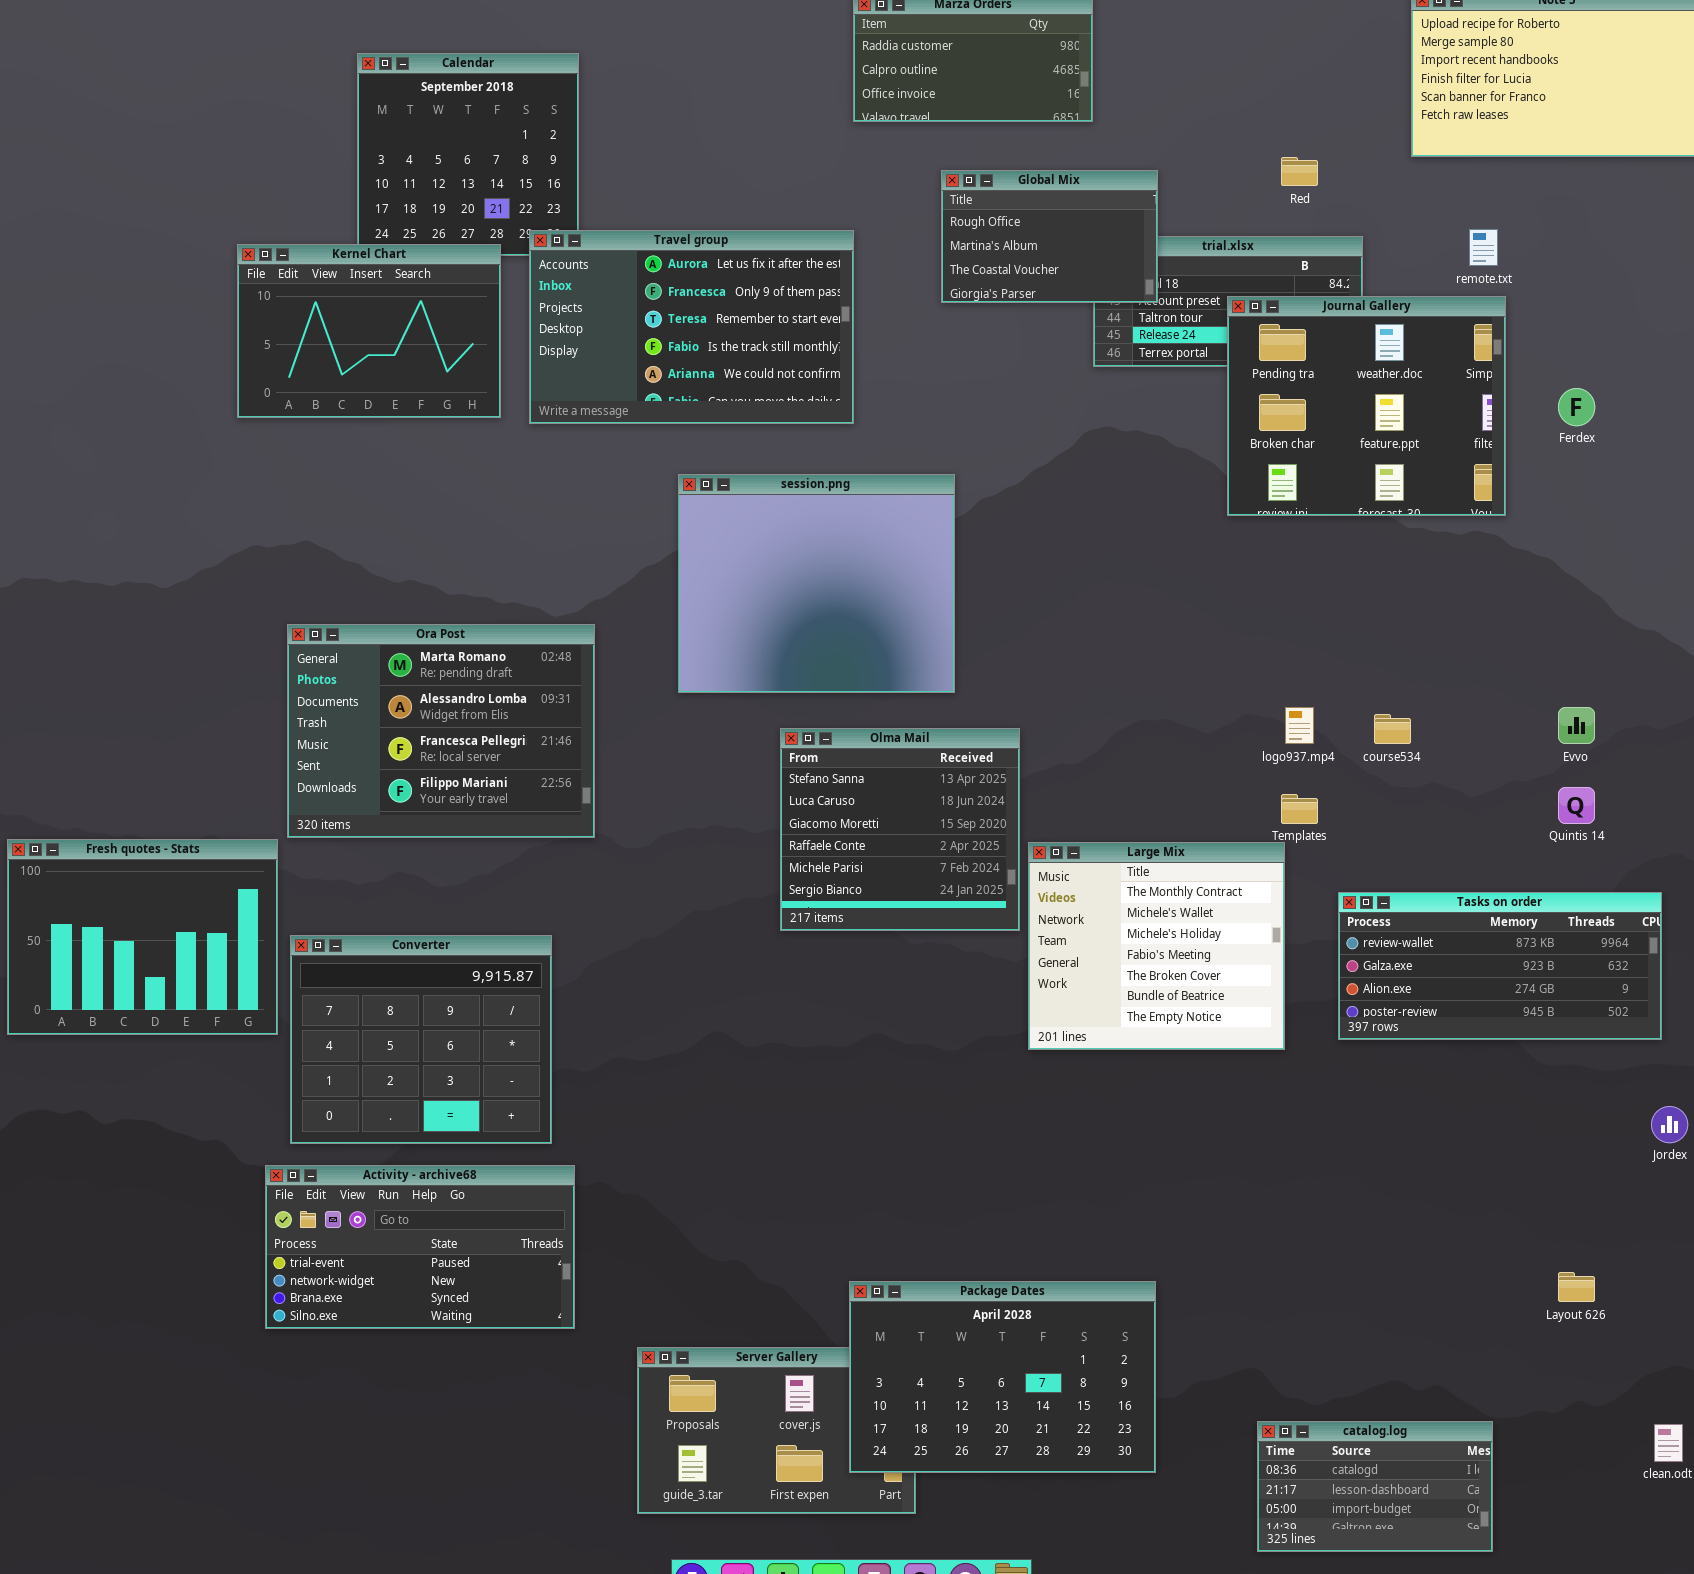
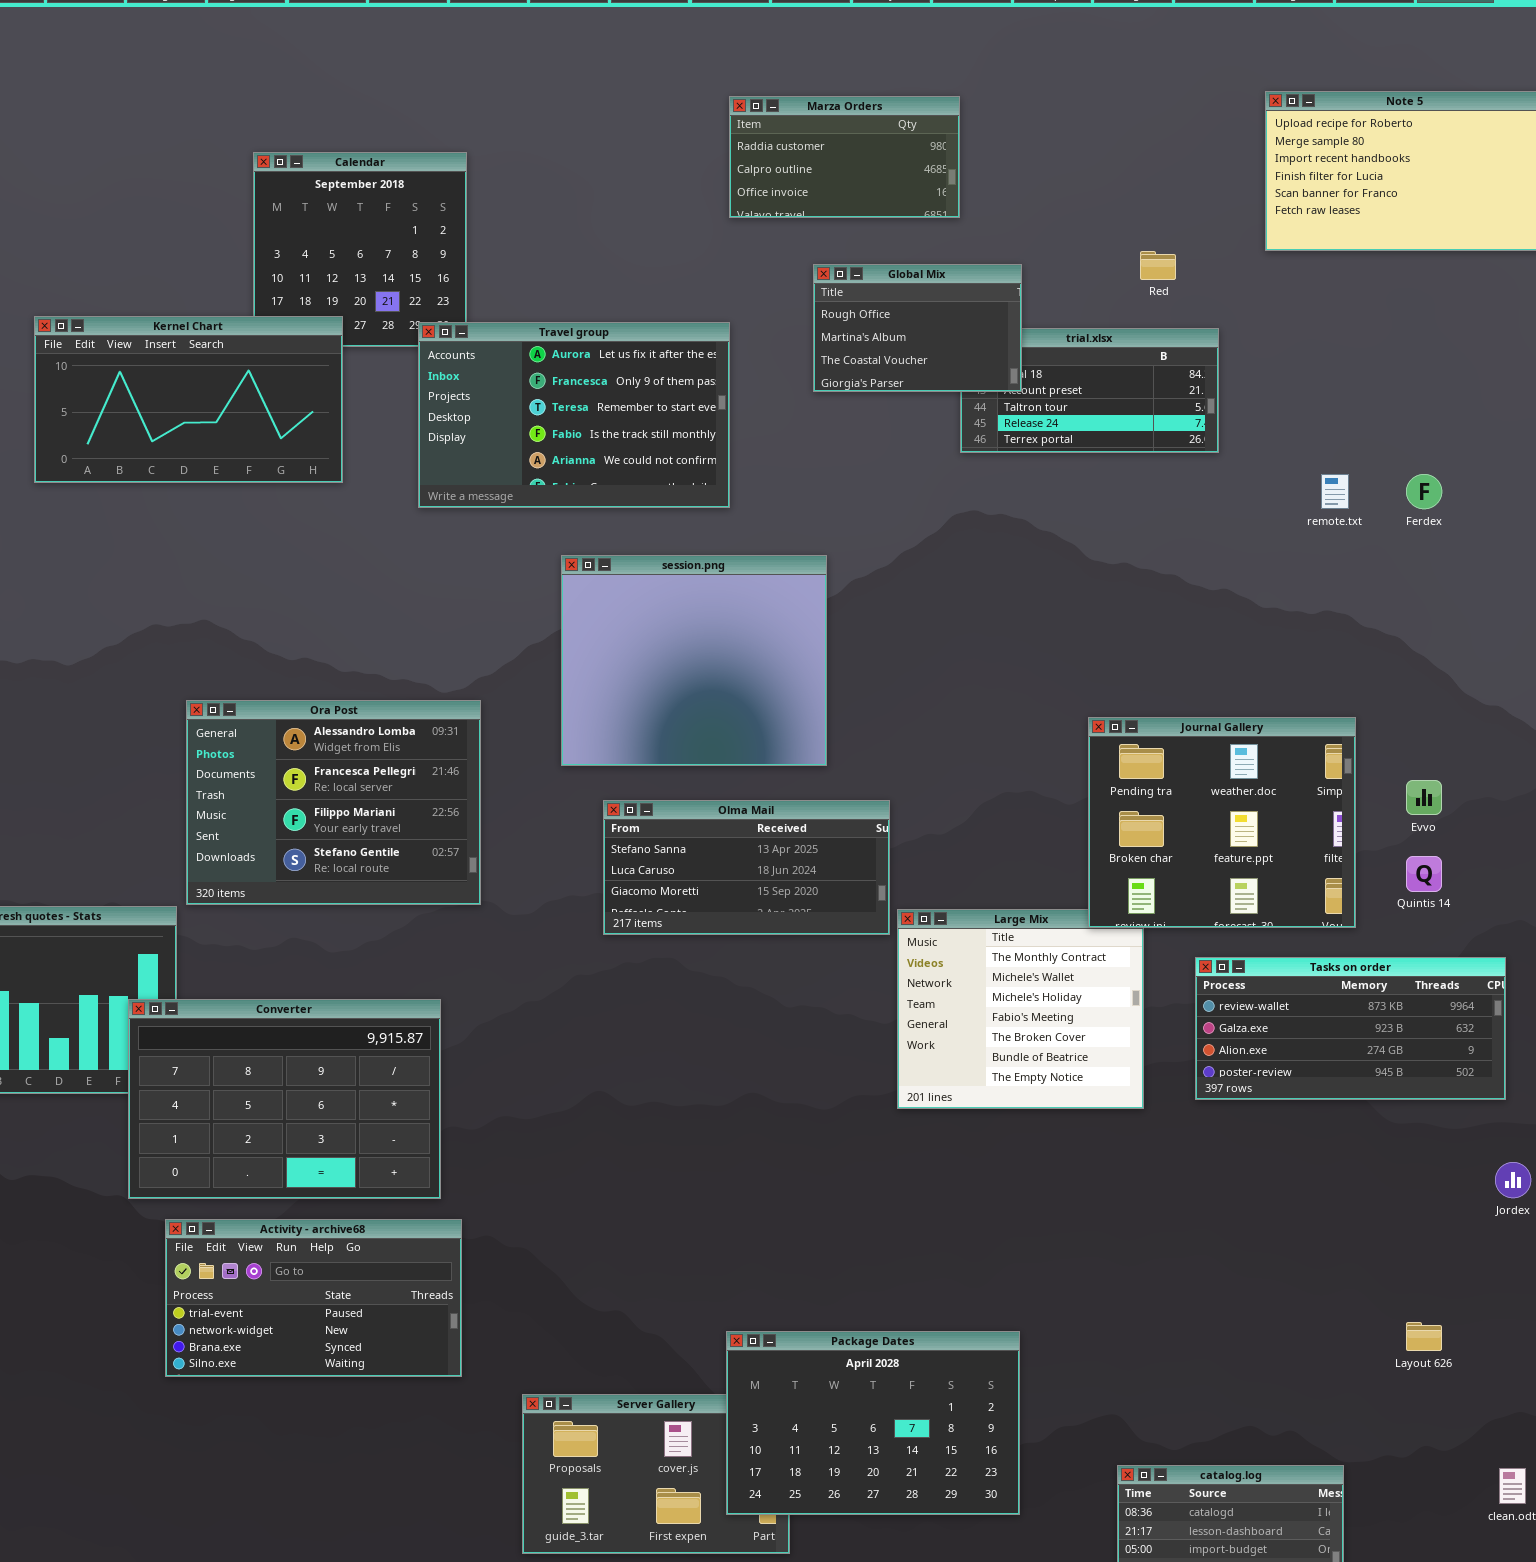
remote.txt: [1469,229,1498,266] -> [1321,474,1349,509], moved
Kernel Chart: [237,244,501,418] -> [34,316,343,483], moved, resized
Journal Gallery: [1227,296,1506,516] -> [1088,717,1356,928], moved
Ora Post: [287,624,595,838] -> [186,700,481,905], scrolled down 1 row
Olma Mail: [780,728,1020,931] -> [603,800,890,935], resized
Converter: [290,935,552,1144] -> [128,999,441,1199], resized

